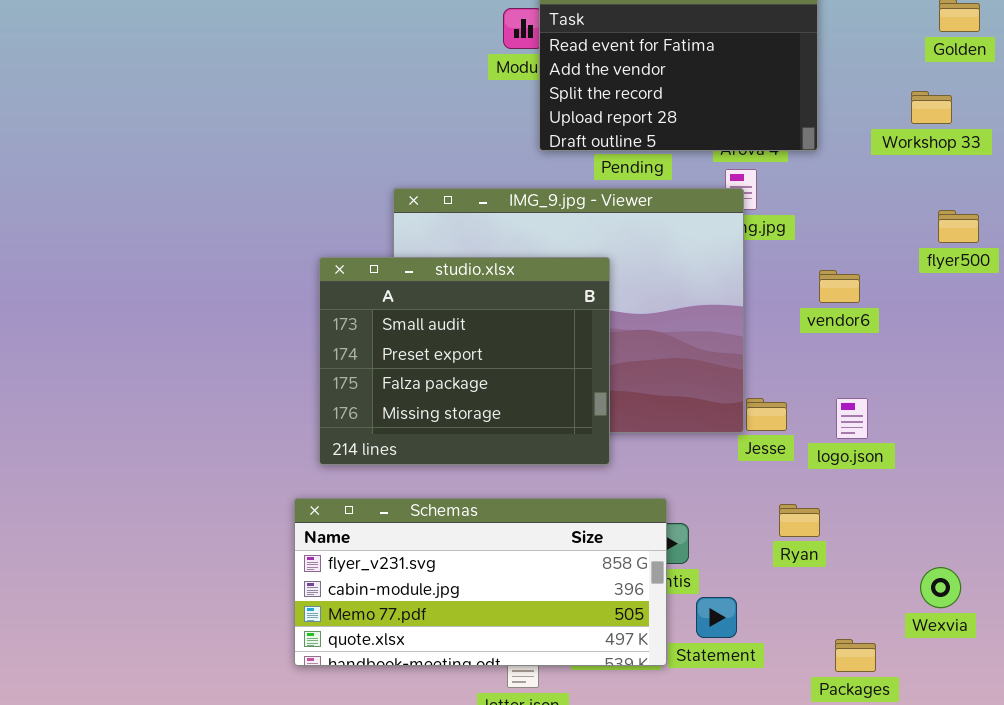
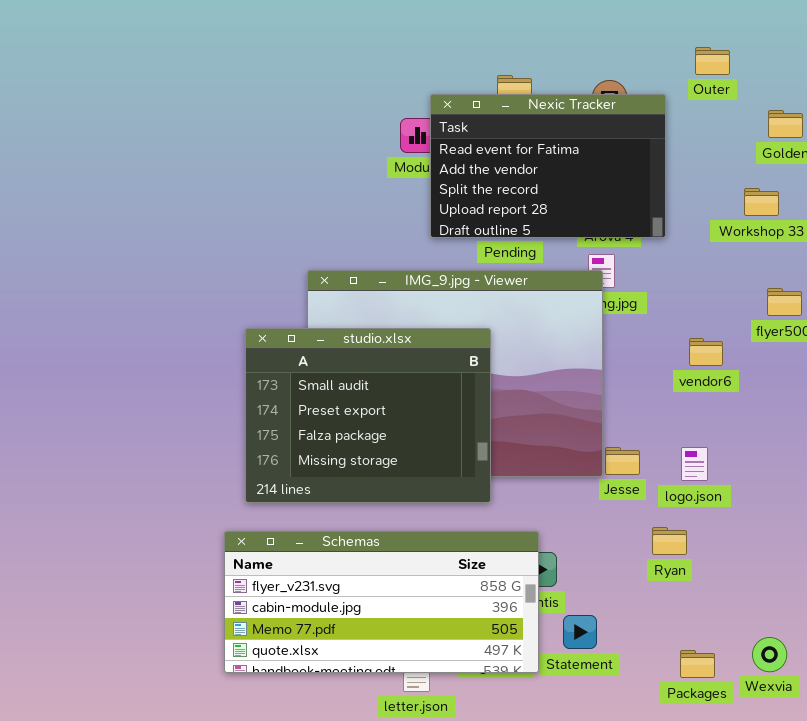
vendor6: [819,270,860,303] -> [689,338,723,366], moved
Ryan: [779,504,820,537] -> [652,527,687,555], moved
Wexvia: [920,567,961,608] -> [752,637,787,672], moved

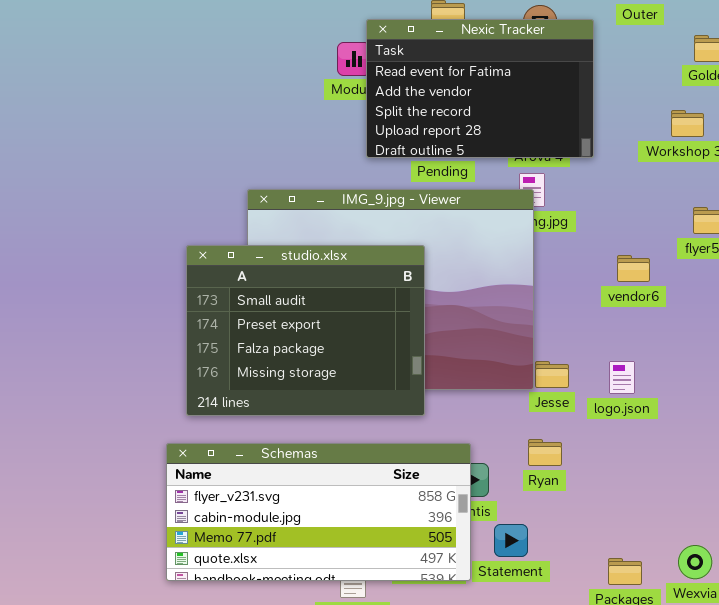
Ryan: [652,527,687,555] -> [528,439,562,466], moved

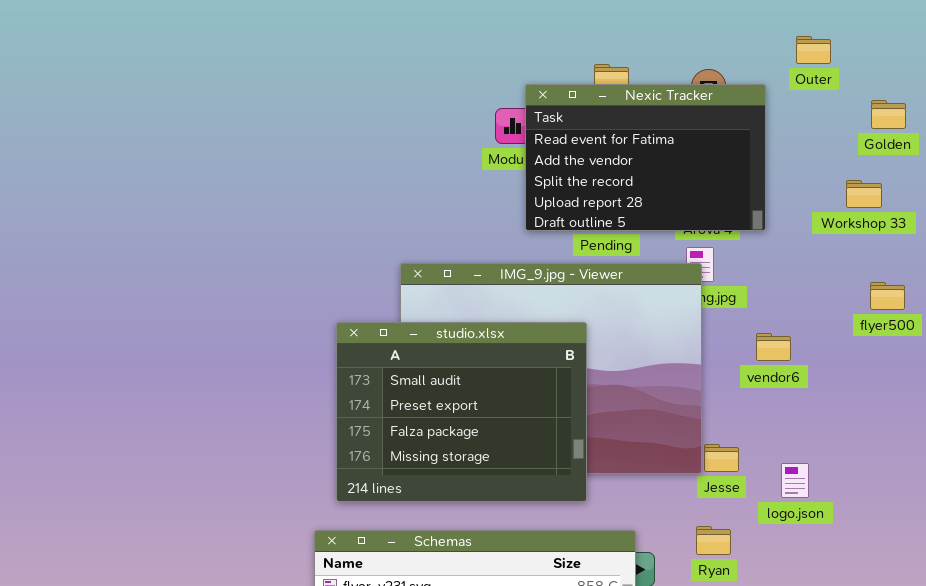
vendor6: [617,255,650,282] -> [756,333,791,361], moved
logo.json: [609,361,635,394] -> [781,463,809,498], moved

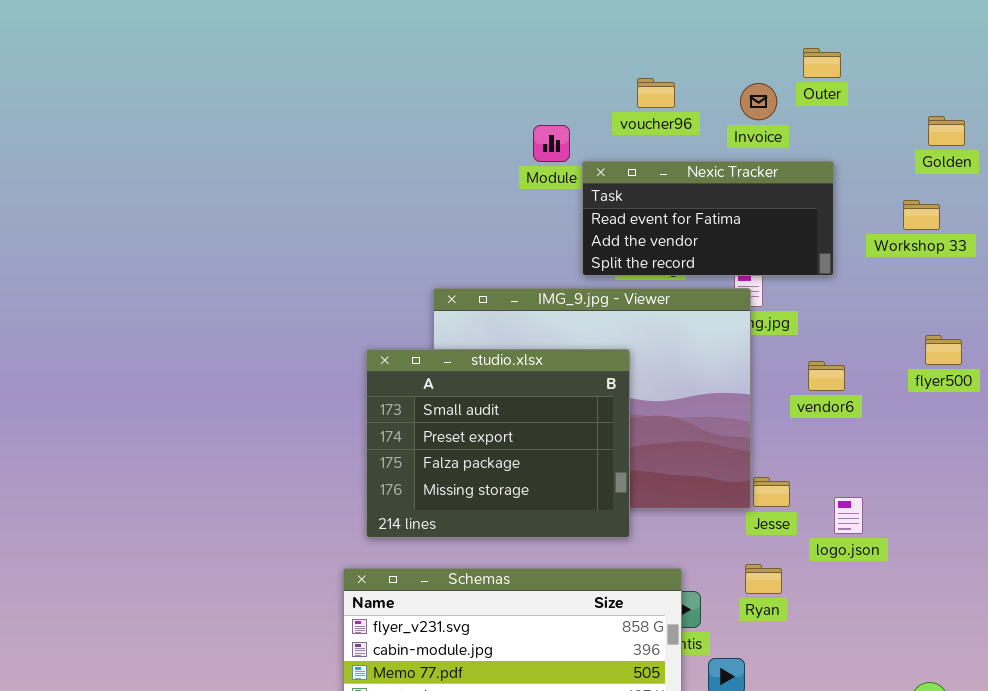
Outer: [796,36,831,64] -> [803,48,841,78], moved
Nexic Tracker: [525,84,766,231] -> [582,161,834,276], moved, resized
flyer500: [870,282,905,310] -> [925,335,962,365], moved

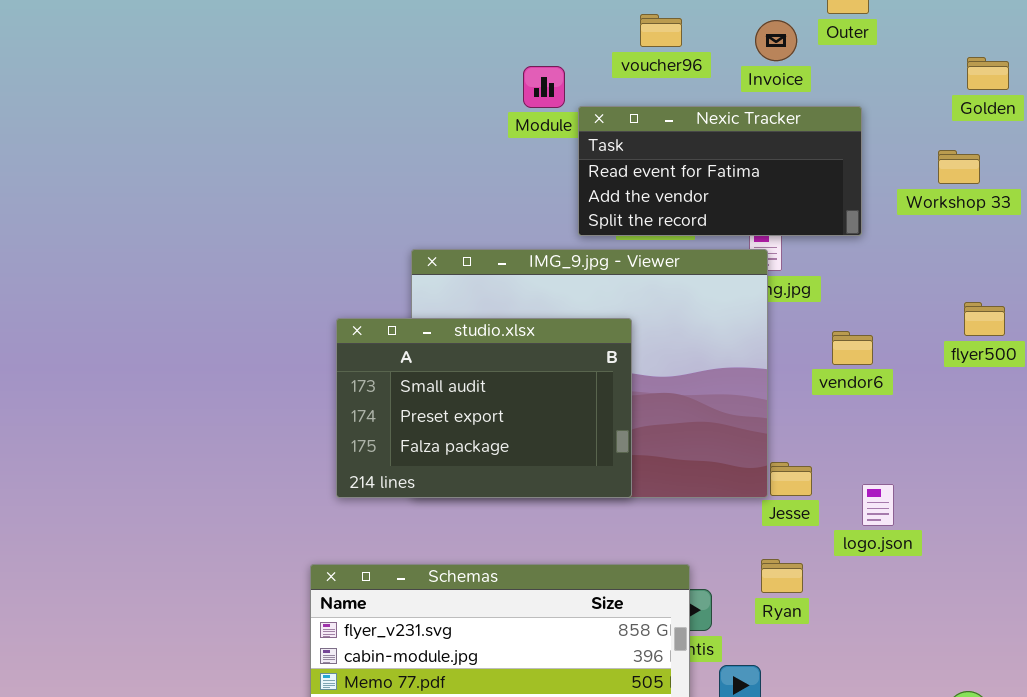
studio.xlsx: [366,349,630,538] -> [336,318,632,498], resized

